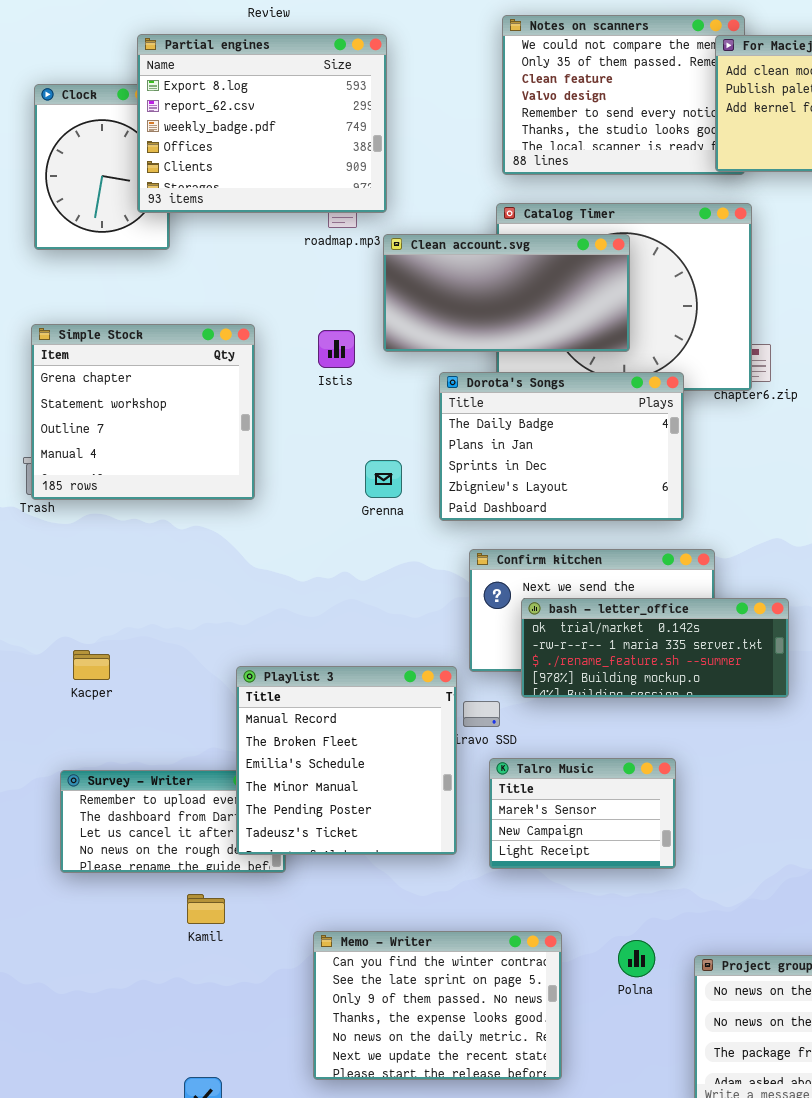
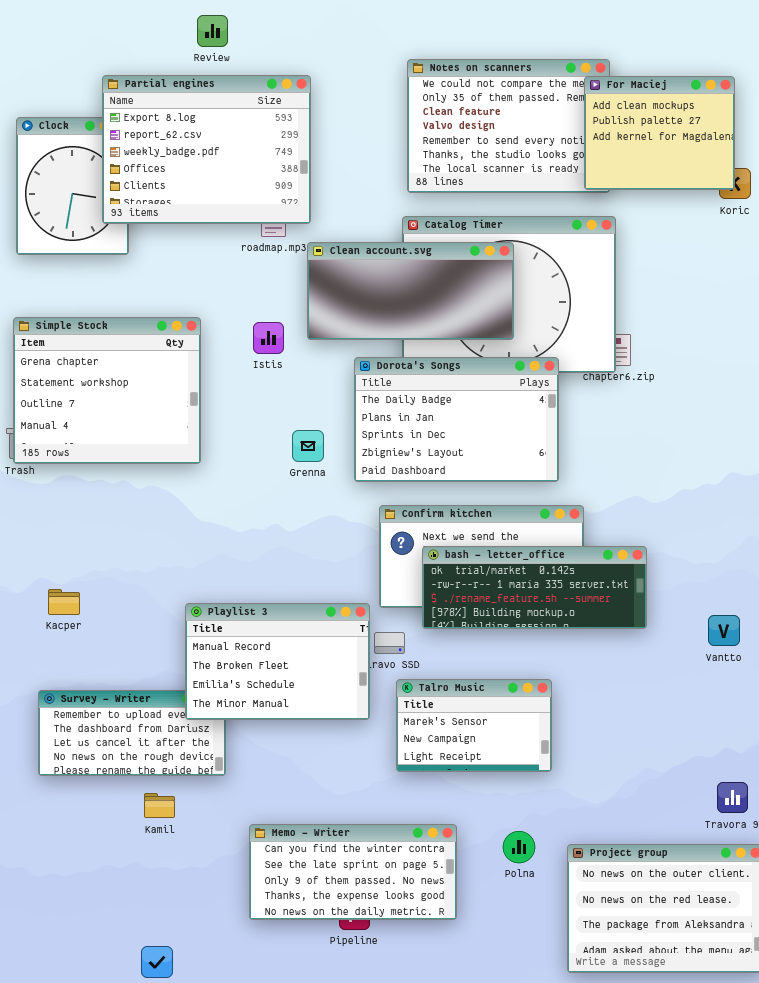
Playlist 3: [236,666,457,855] -> [185,603,370,720], resized
Memo - Writer: [313,931,562,1080] -> [249,824,457,920], resized

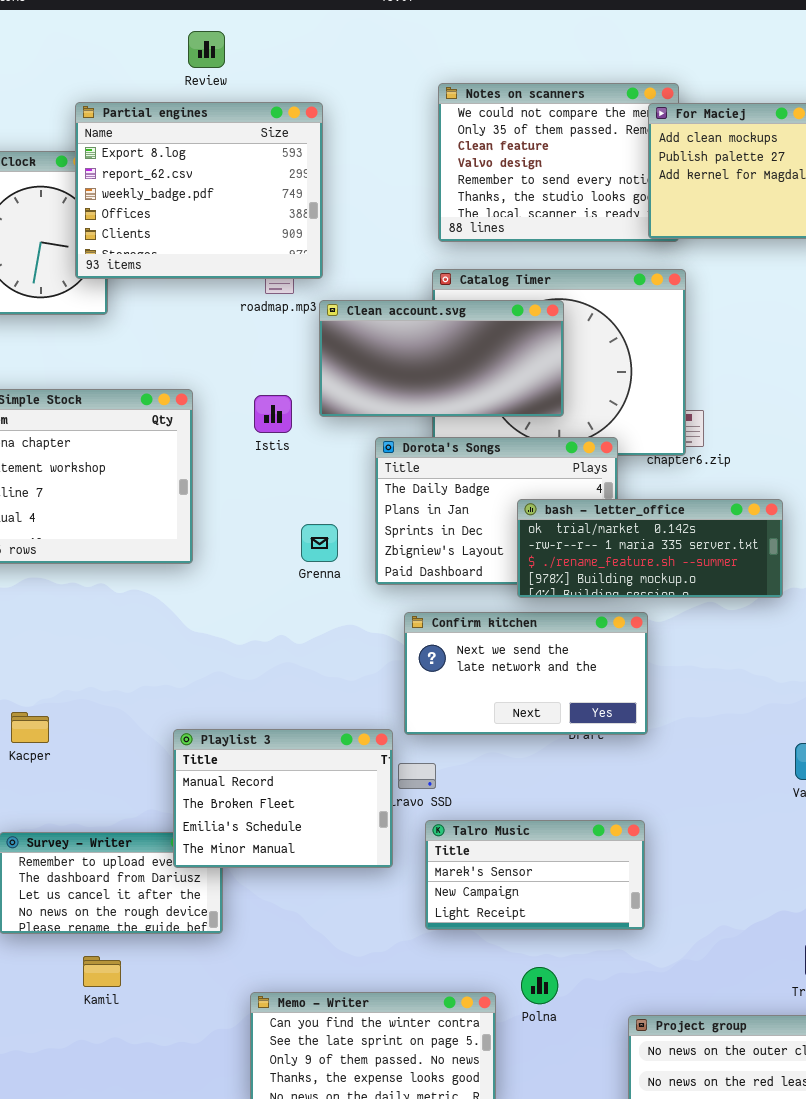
bash - letter_office: [422,546,647,629] -> [517,499,783,598], moved
Talro Music: [396,679,552,772] -> [425,820,645,930], resized
Kamil: [144,793,175,818] -> [83,956,121,987], moved
Polna: [503,831,535,863] -> [521,967,558,1004], moved

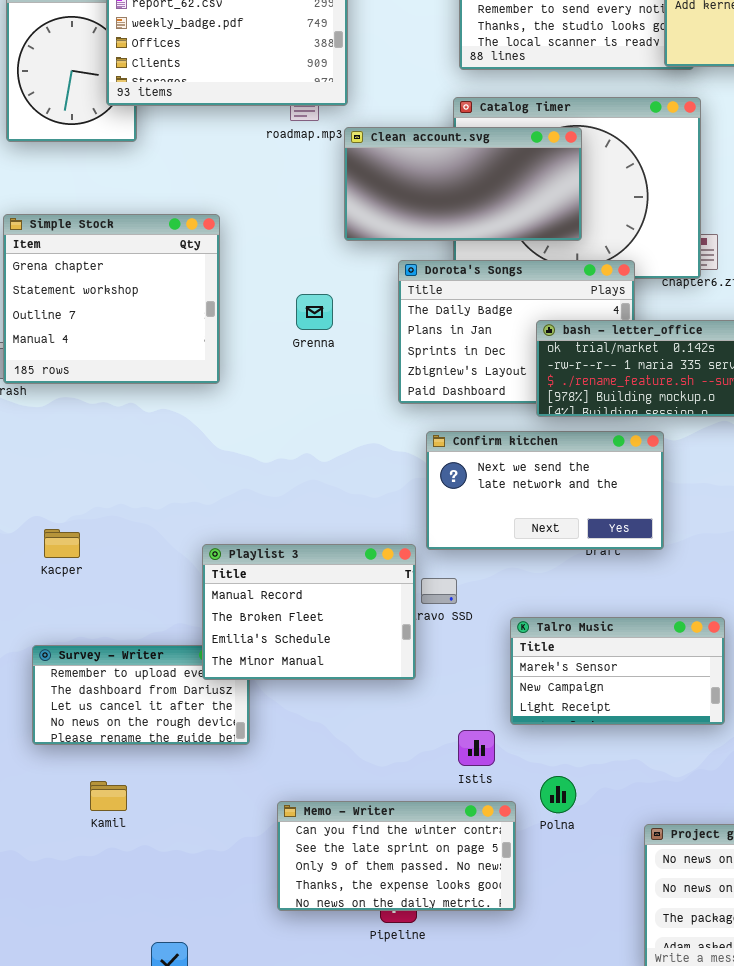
Istis: [254,395,292,433] -> [458,730,495,766], moved
Grenna: [301,524,338,562] -> [296,294,333,330], moved
Talro Music: [425,820,645,930] -> [510,617,725,725], moved
Kamil: [83,956,121,987] -> [90,781,127,811], moved

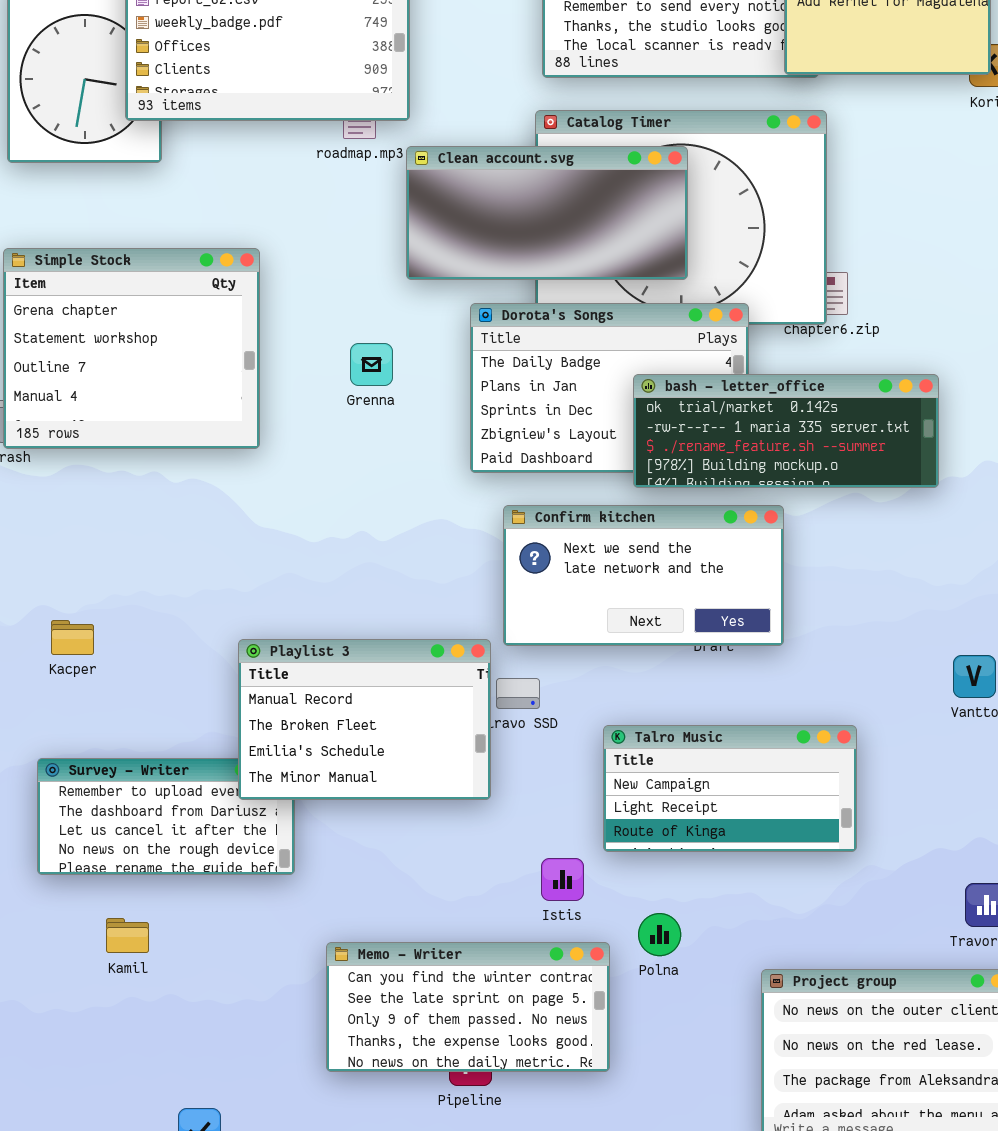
Talro Music: [510,617,725,725] -> [603,725,857,852], scrolled down 1 row

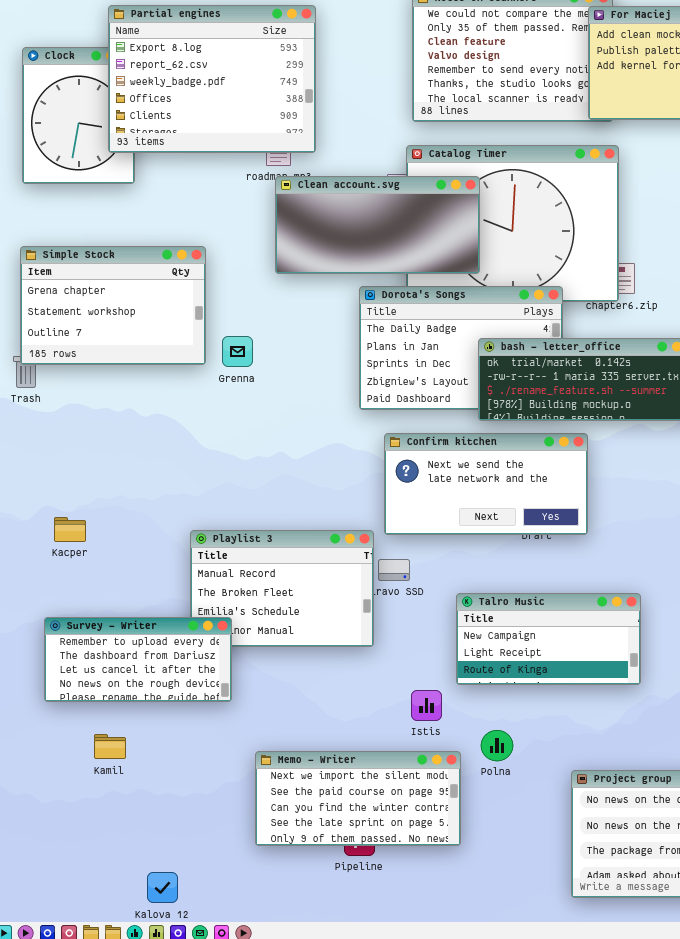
Clean account.svg: [406,146,688,280] -> [275,176,480,274], moved
Simple Stock: [3,248,260,449] -> [20,246,206,365], resized
Grenna: [350,343,393,386] -> [222,336,253,367], moved
Survey - Writer: [37,758,295,875] -> [44,617,232,702], raised
Memo - Writer: [326,942,610,1072] -> [255,751,461,846], scrolled up 2 rows

